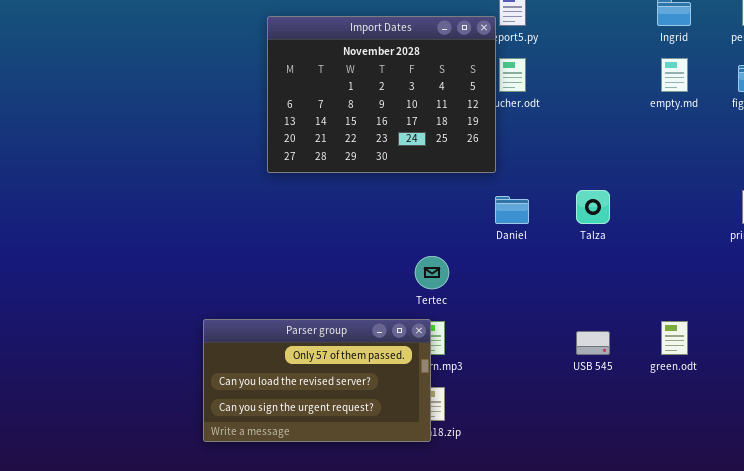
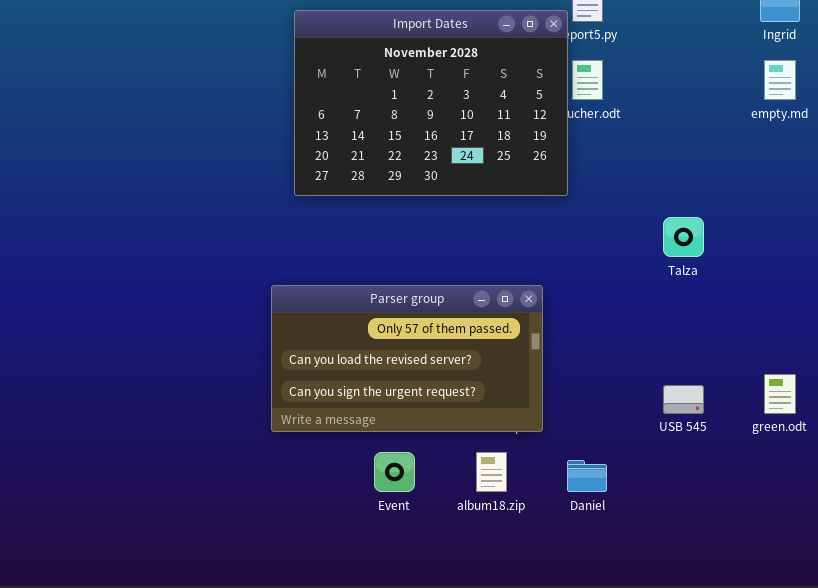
Daniel: [495,196,529,224] -> [567,460,607,492], moved
Parser group: [203,319,431,442] -> [271,285,543,432], moved

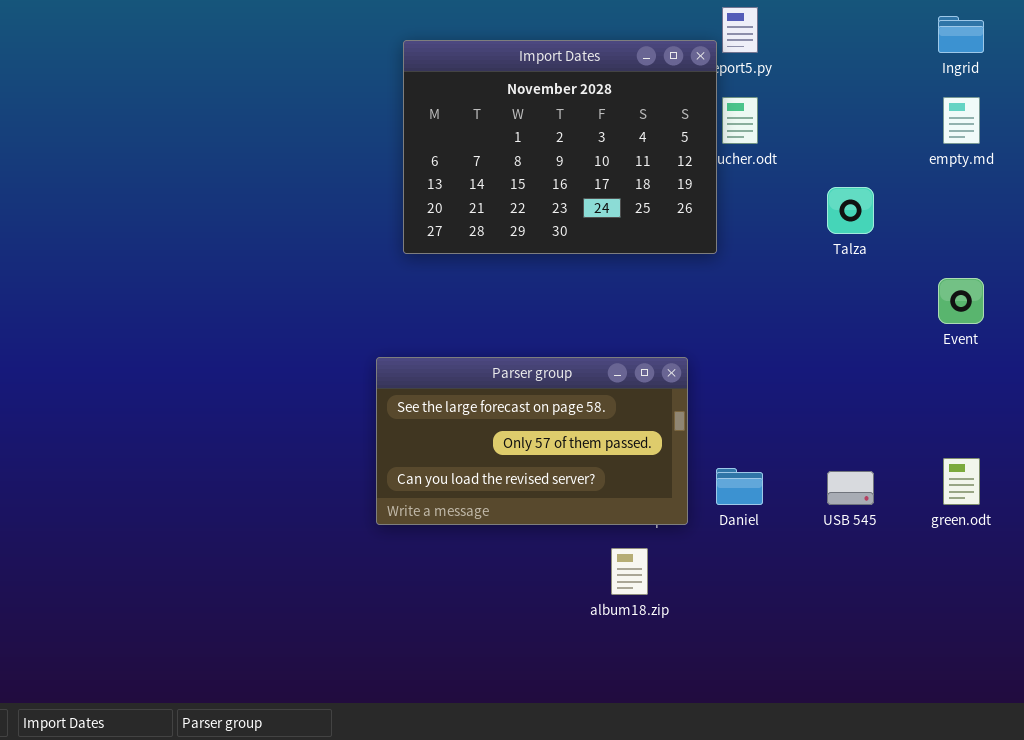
Talza: [663,217,704,257] -> [827,187,874,234], moved
Parser group: [271,285,543,432] -> [376,357,688,525], scrolled up 1 row
Event: [374,452,415,492] -> [938,278,984,324], moved
Daniel: [567,460,607,492] -> [716,468,763,505], moved

